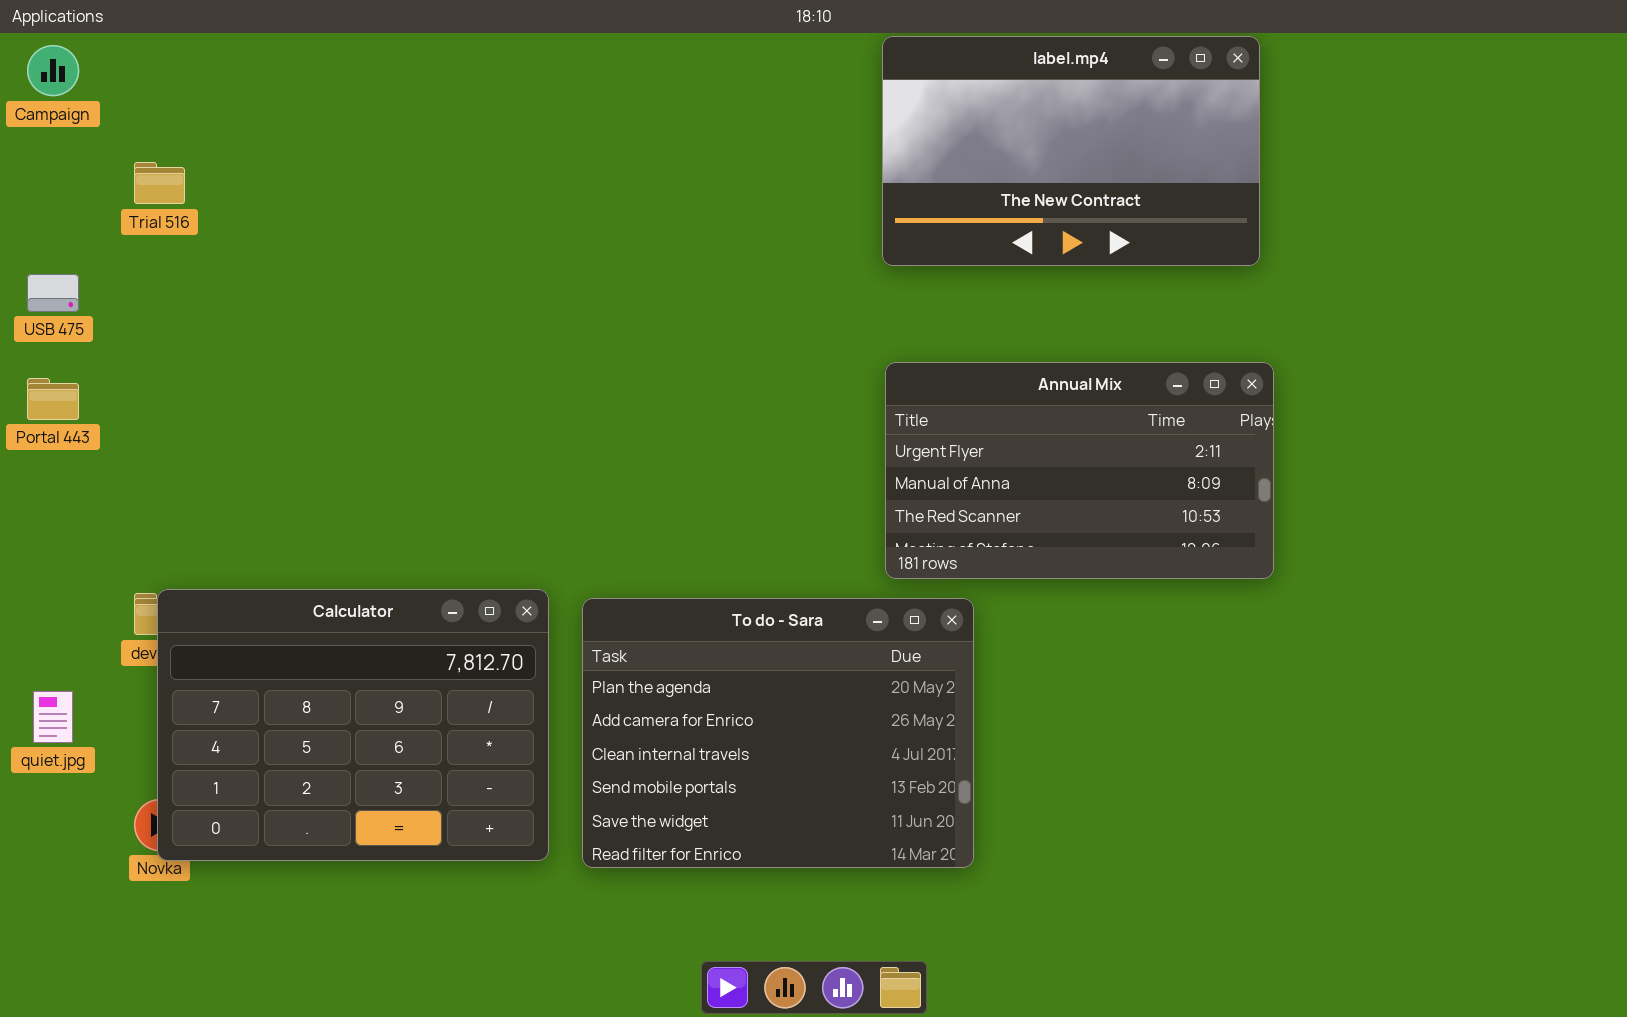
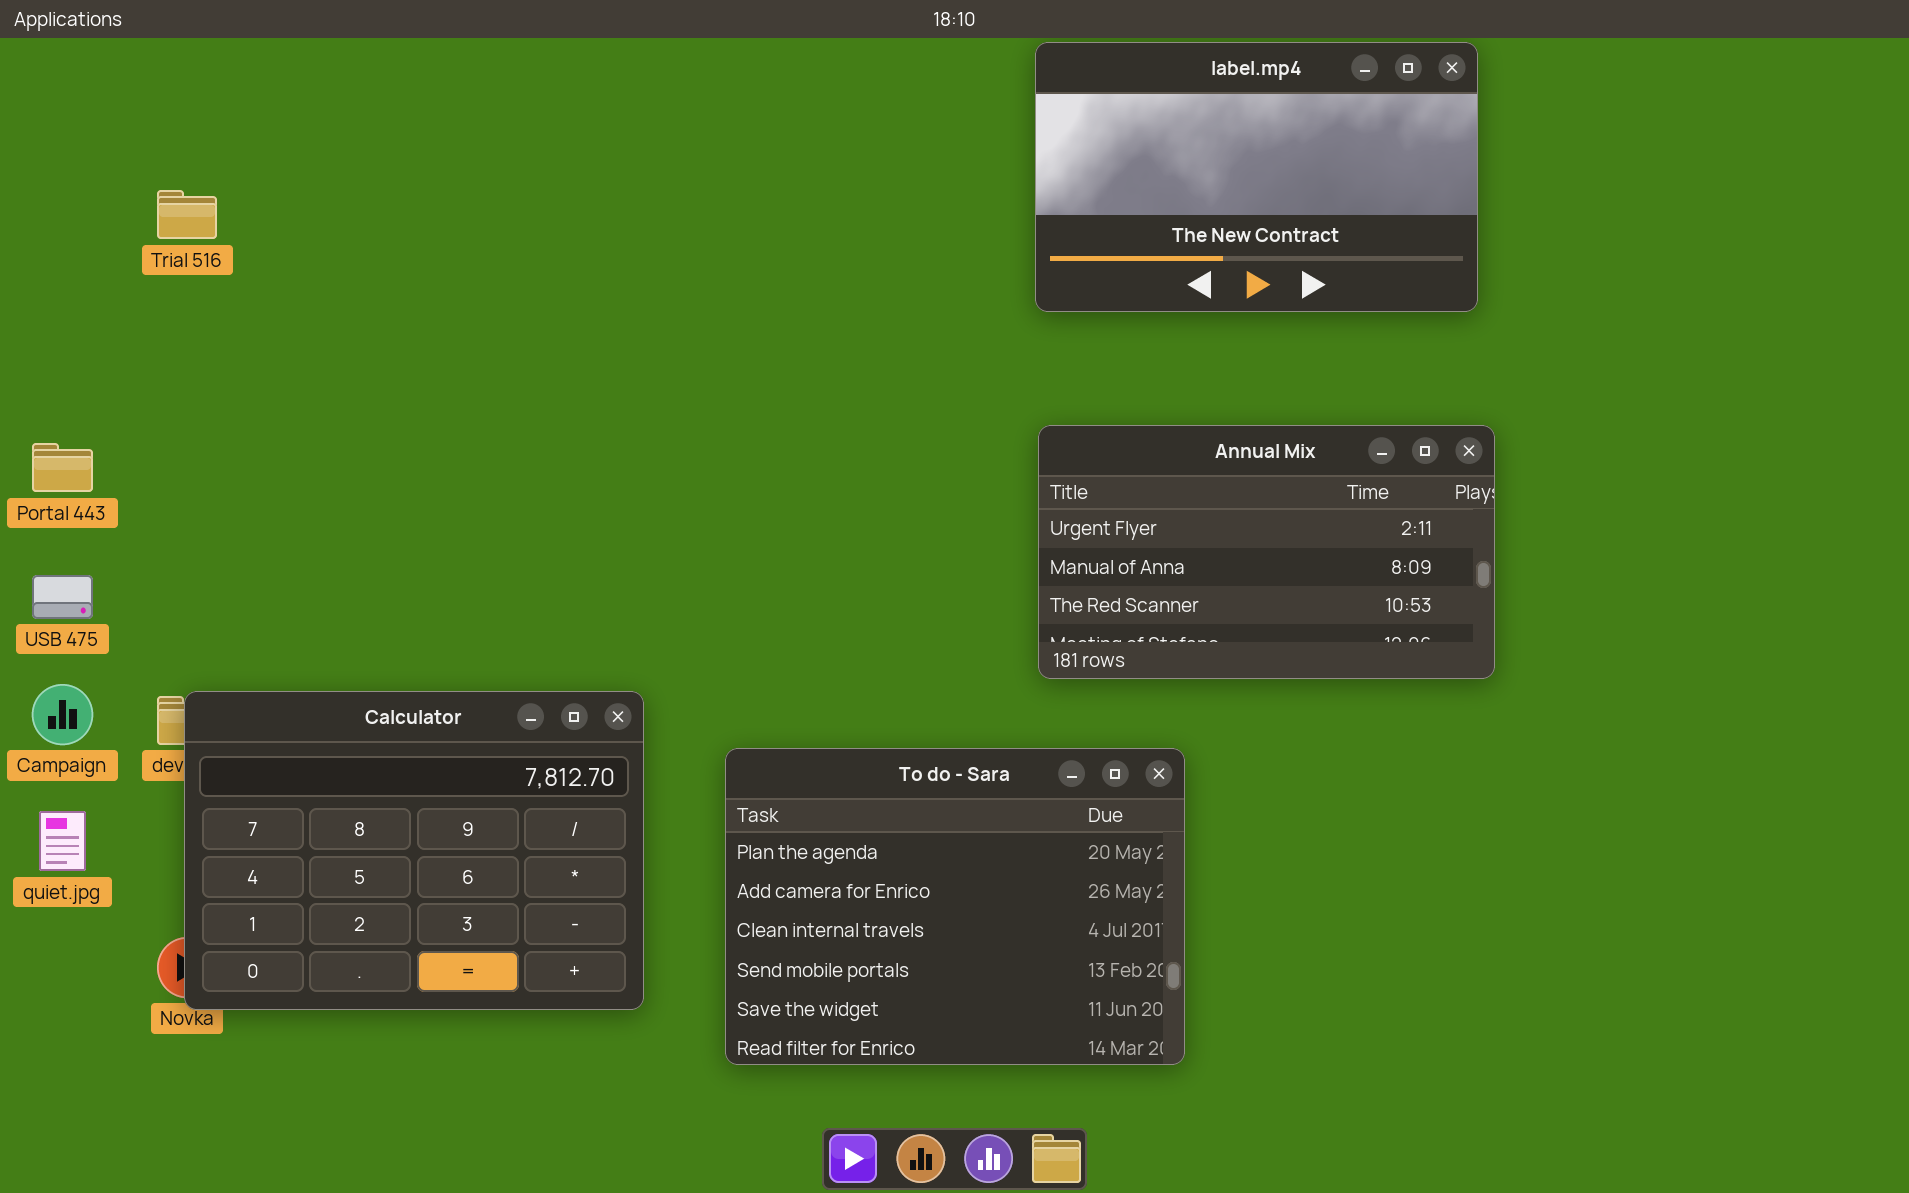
Campaign: [27,45,79,96] -> [32,684,93,745], moved
USB 475: [27,274,79,312] -> [32,575,93,619], moved
To do - Sara: [582,598,974,868] -> [725,748,1185,1065], moved

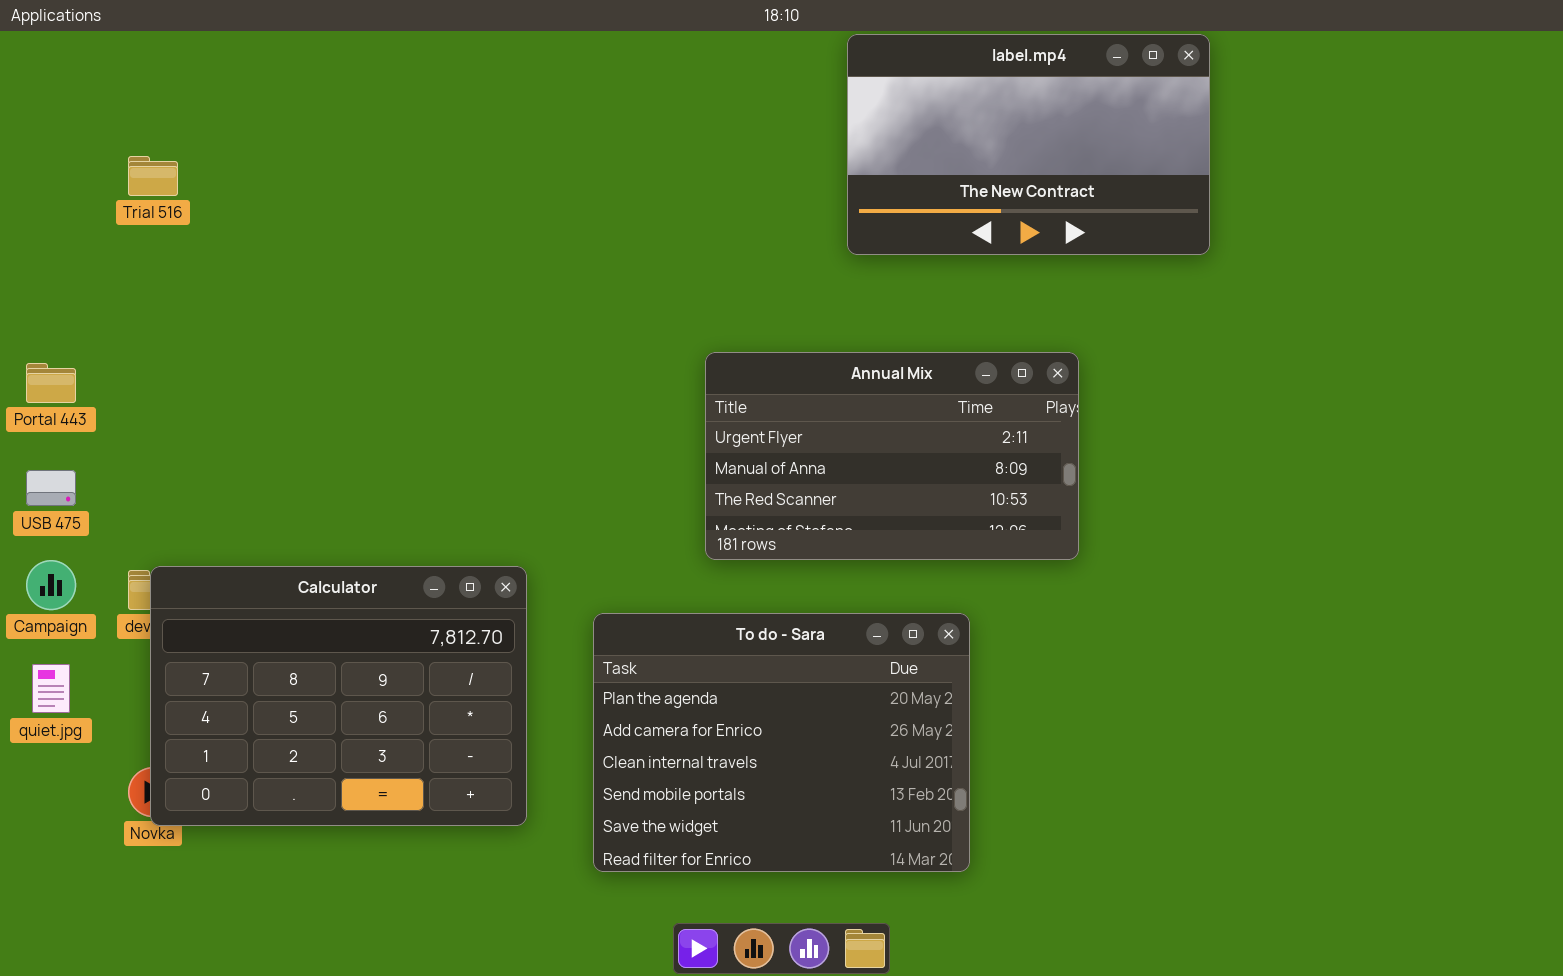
Annual Mix: [1038,425,1495,679] -> [705,352,1079,560], moved

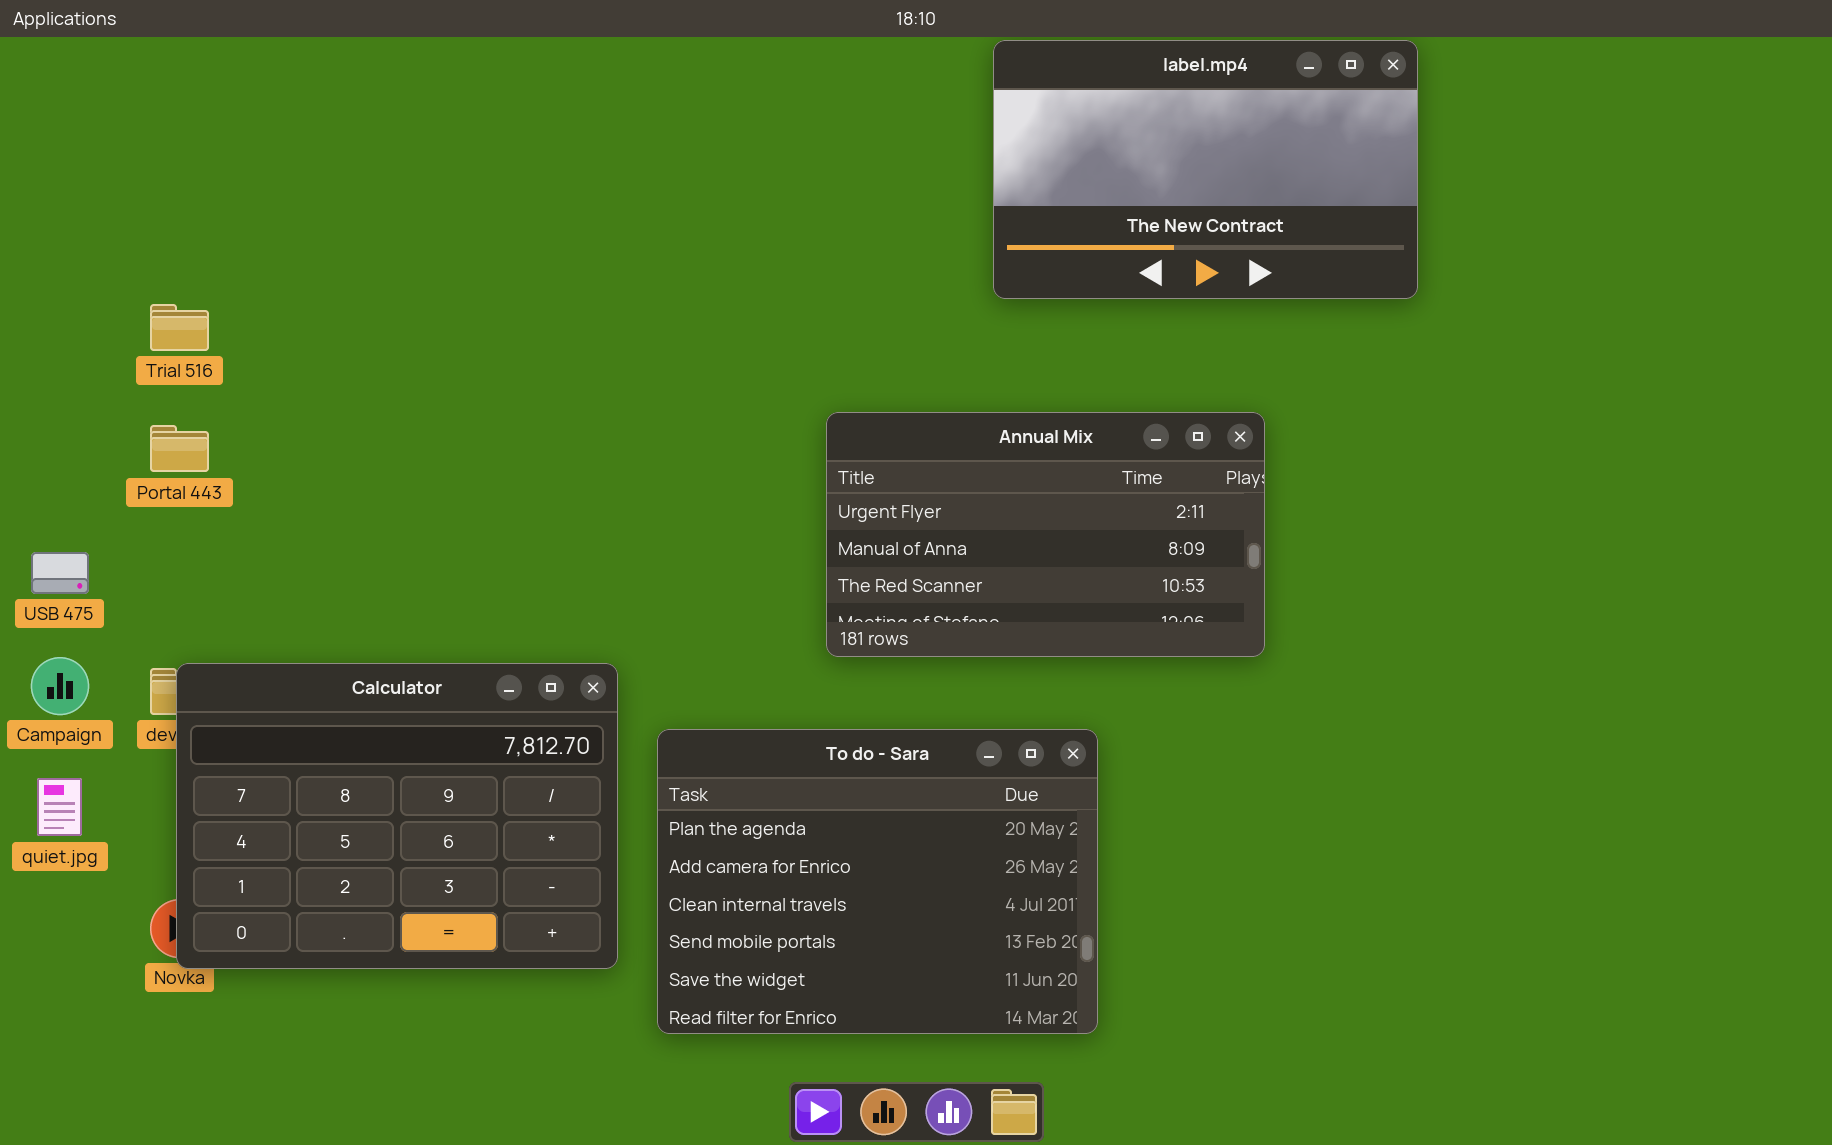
Trial 516: [128,156,178,196] -> [150,304,209,351], moved
Portal 443: [26,363,76,403] -> [150,425,209,472], moved
To do - Sara: [593,613,970,872] -> [657,729,1098,1034], moved

